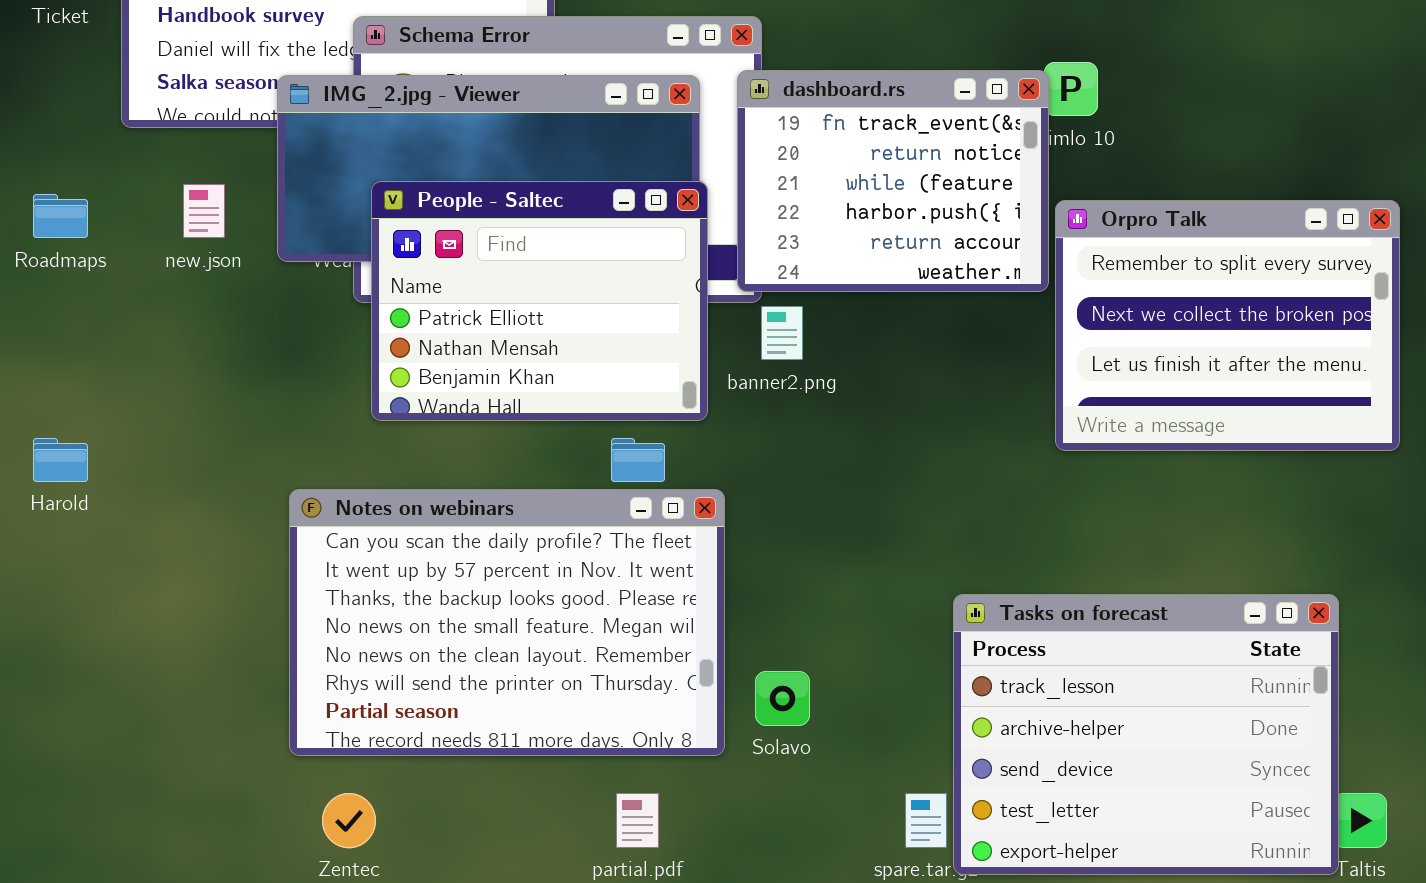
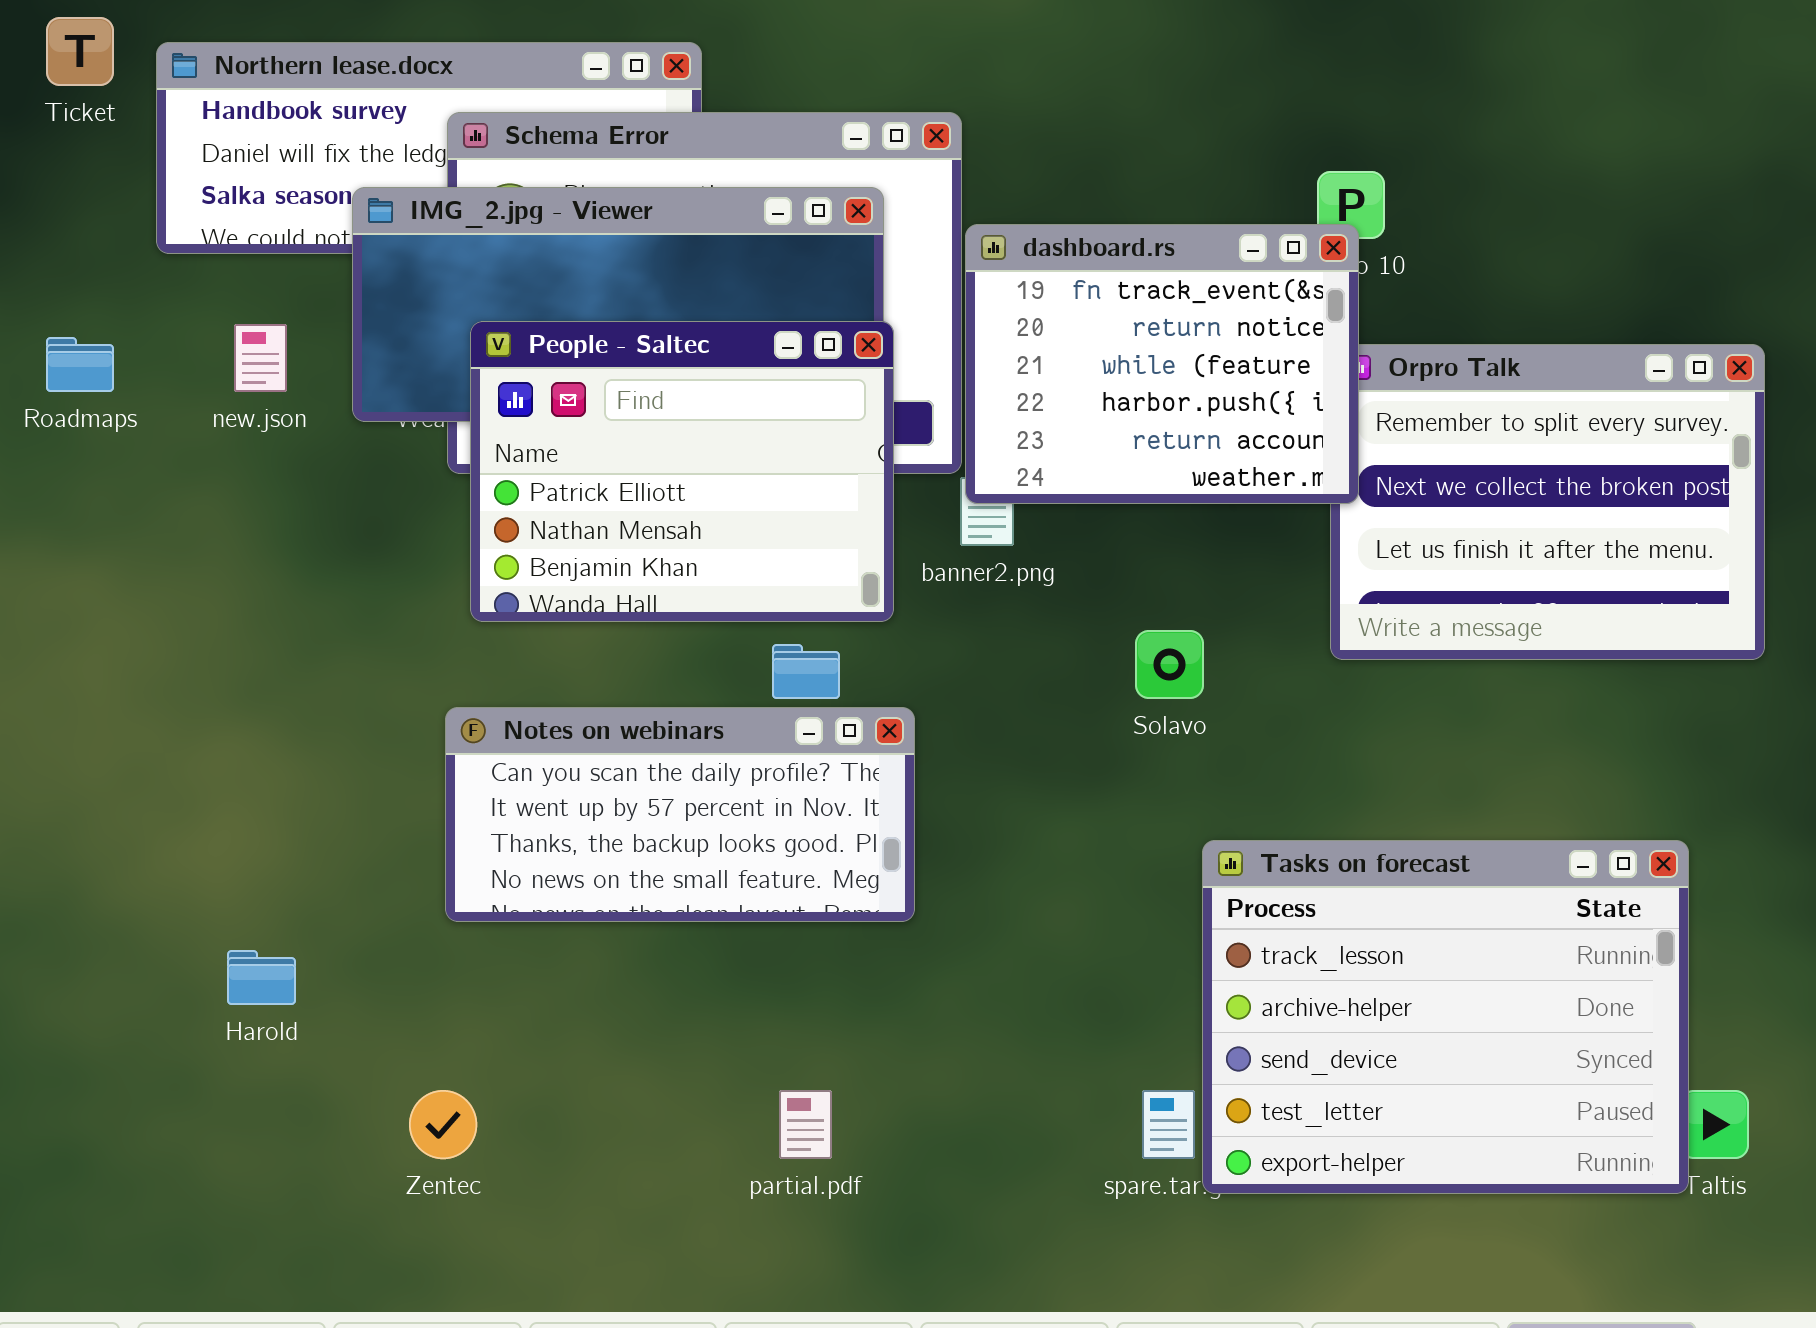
dashboard.rs: [737,70,1049,292] -> [965,224,1359,504], moved
Harold: [33,438,88,482] -> [227,950,296,1005], moved
Notes on webinars: [289,489,725,756] -> [445,707,915,922], resized
Solavo: [755,671,810,726] -> [1135,630,1204,699], moved

